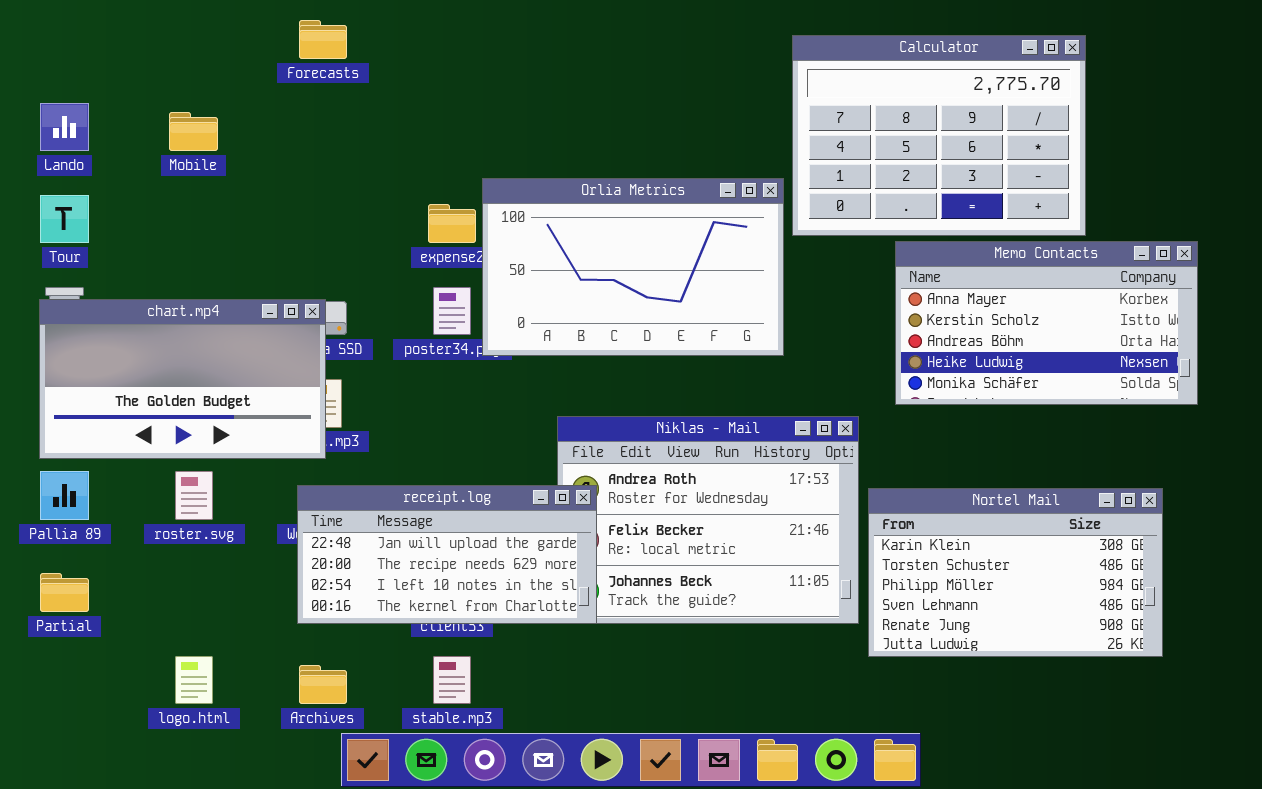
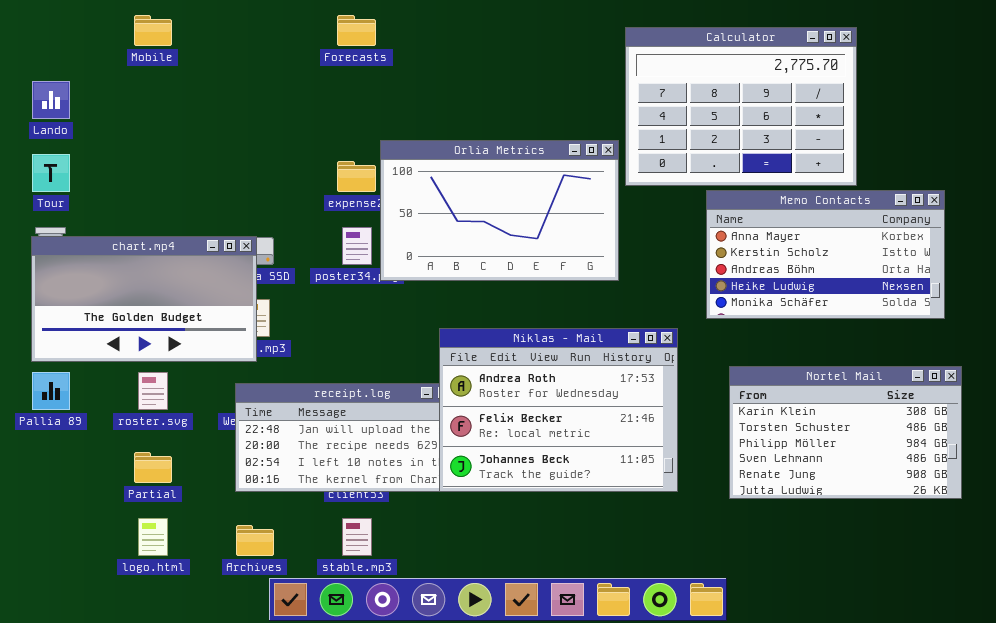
Forecasts: [299,20,347,59] -> [337,15,376,46], moved
Mobile: [169,112,218,151] -> [134,15,172,46], moved
Niklas - Mail: [557,416,859,624] -> [439,328,678,492], raised
Nortel Mail: [868,488,1163,657] -> [729,366,962,499], moved
Partial: [40,573,89,612] -> [134,452,172,483], moved

